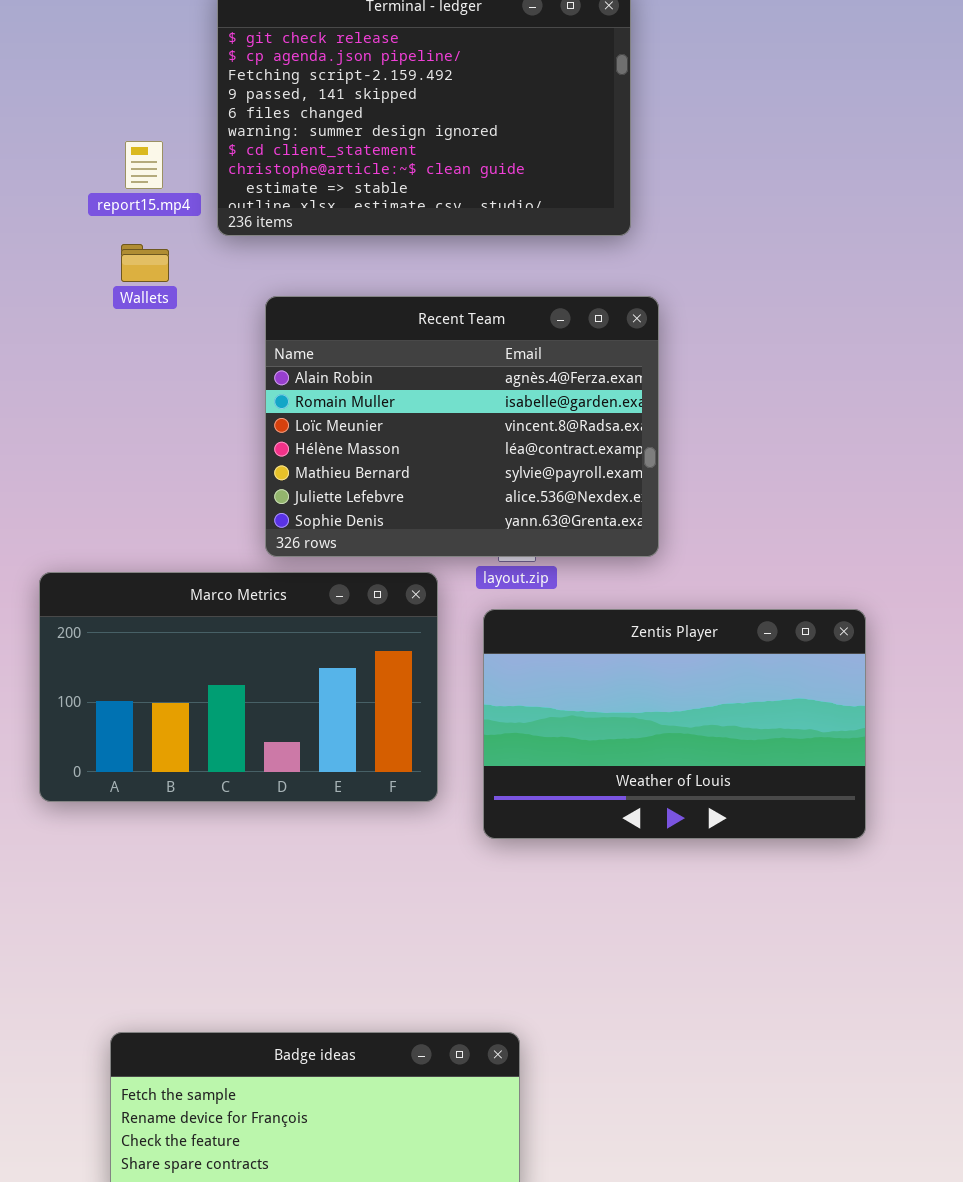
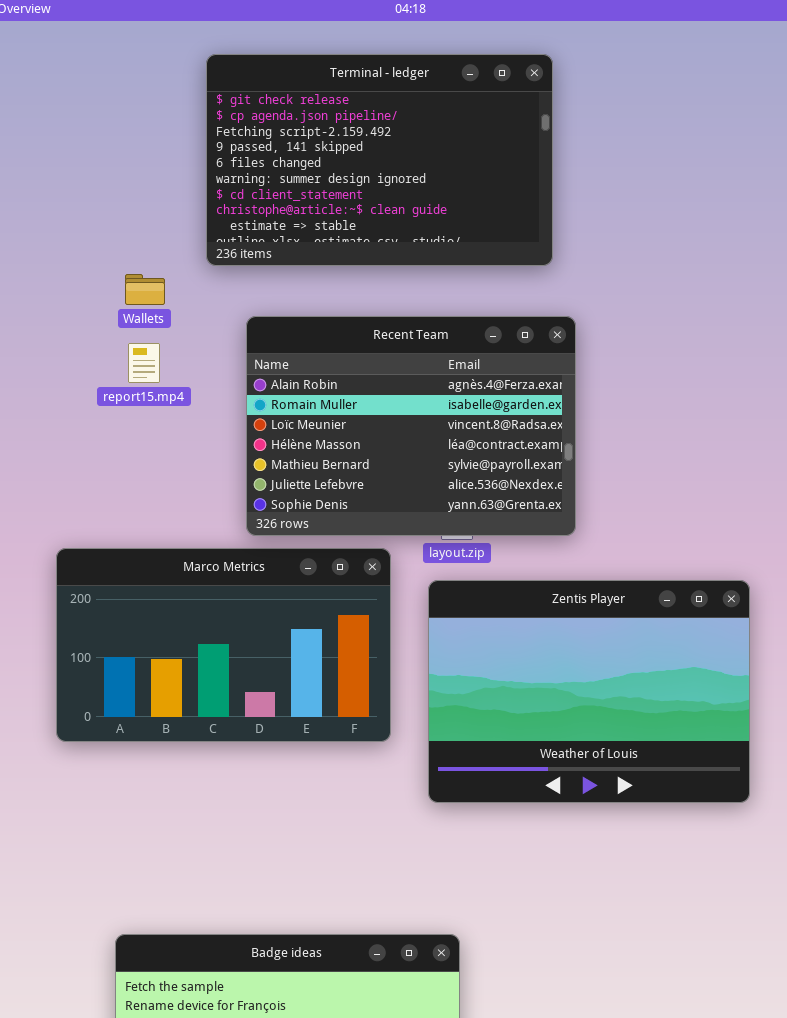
report15.mp4: [125,141,163,189] -> [128,343,160,383], moved
Zentis Player: [483,609,866,839] -> [428,580,750,803], resized

